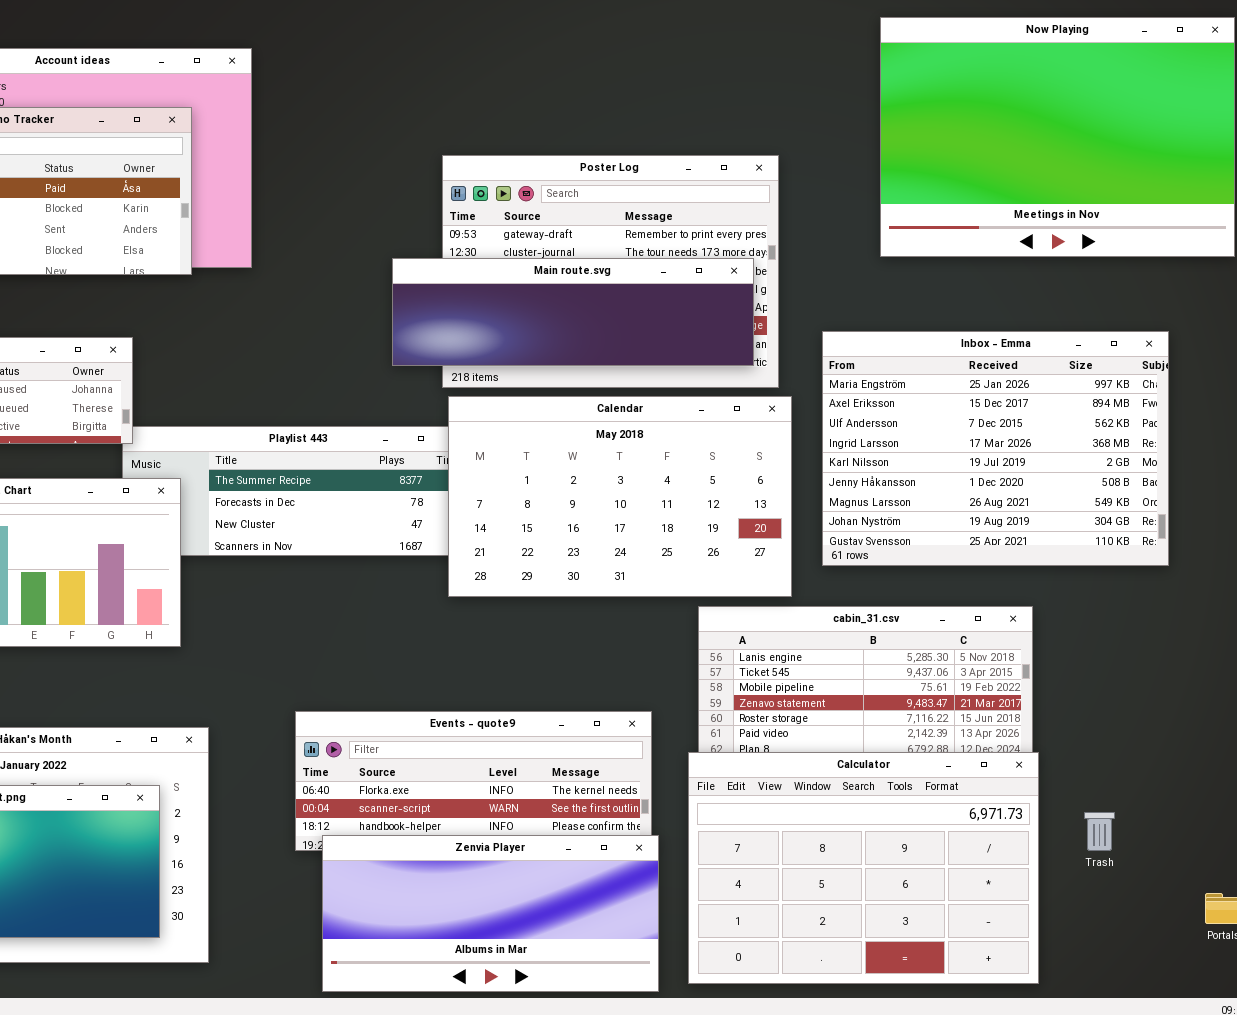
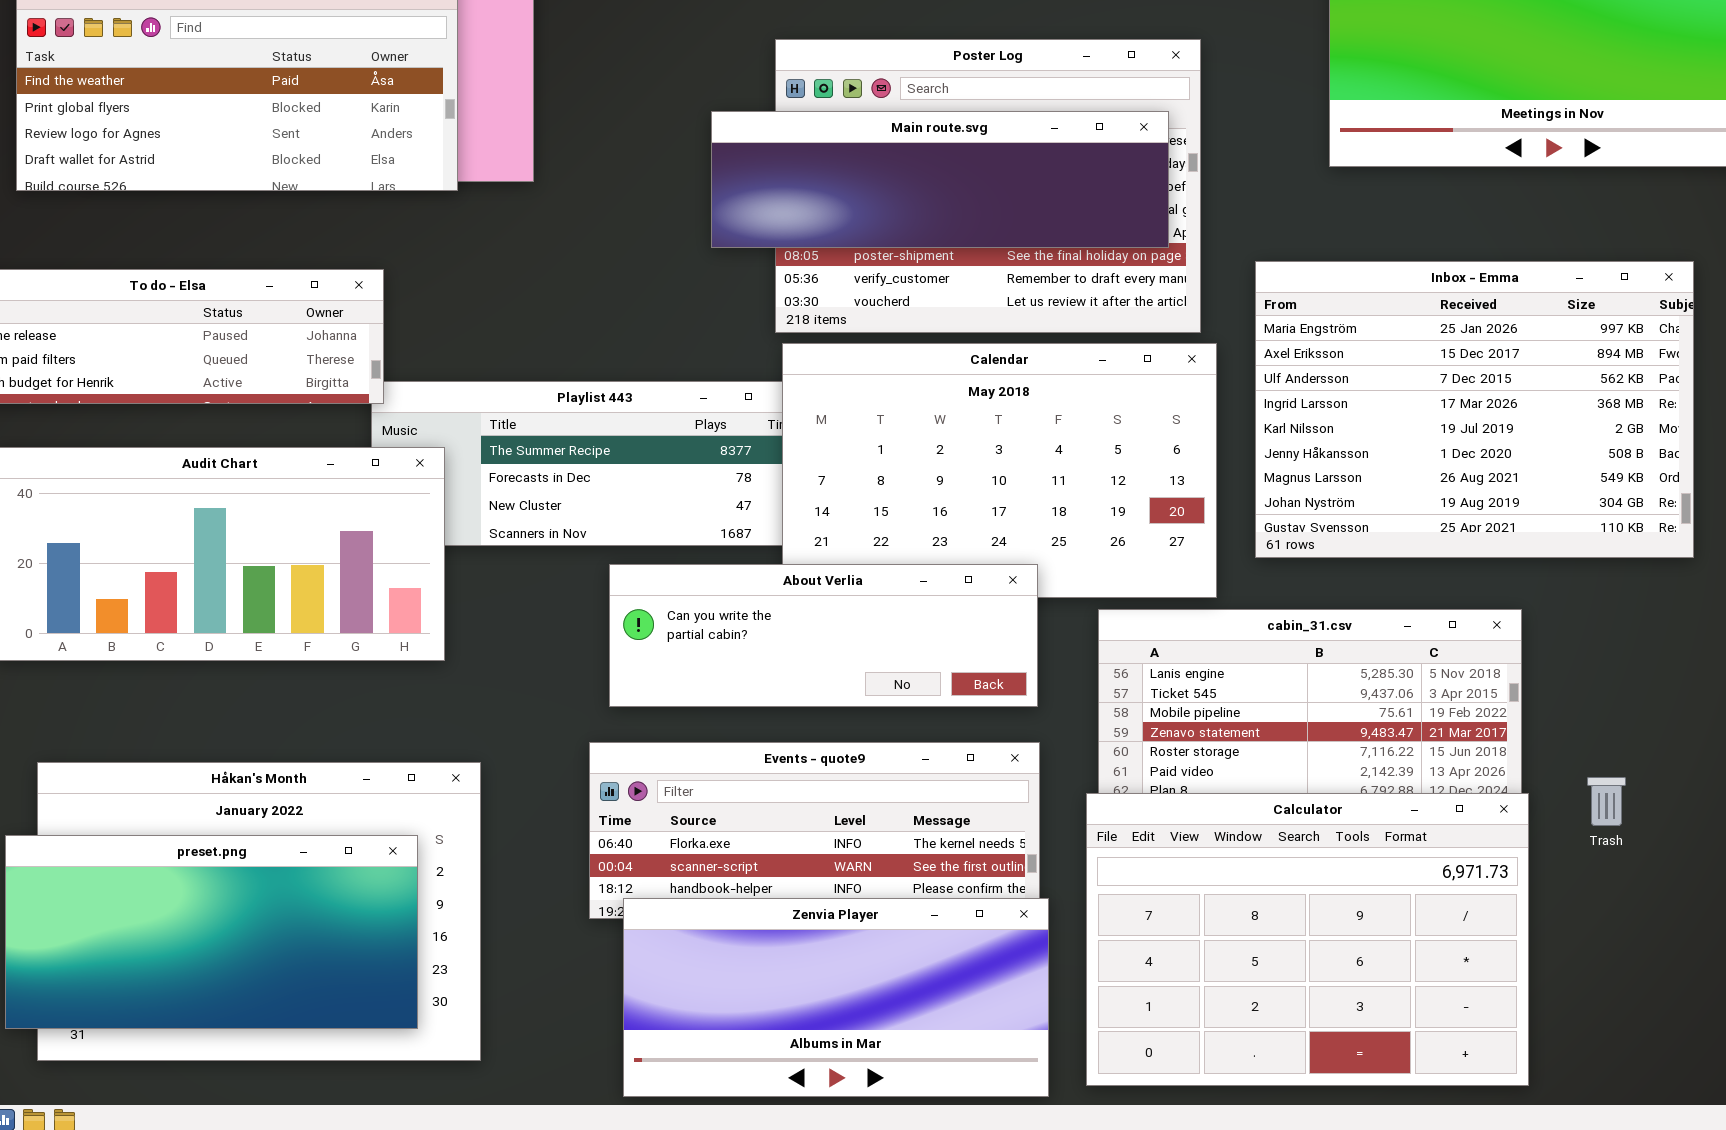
Main route.svg: [392,258,754,366] -> [711,111,1169,248], moved
About Verlia: none -> [609,564,1038,707], opened
Trash: [1084,812,1115,851] -> [1587,777,1626,826], moved

